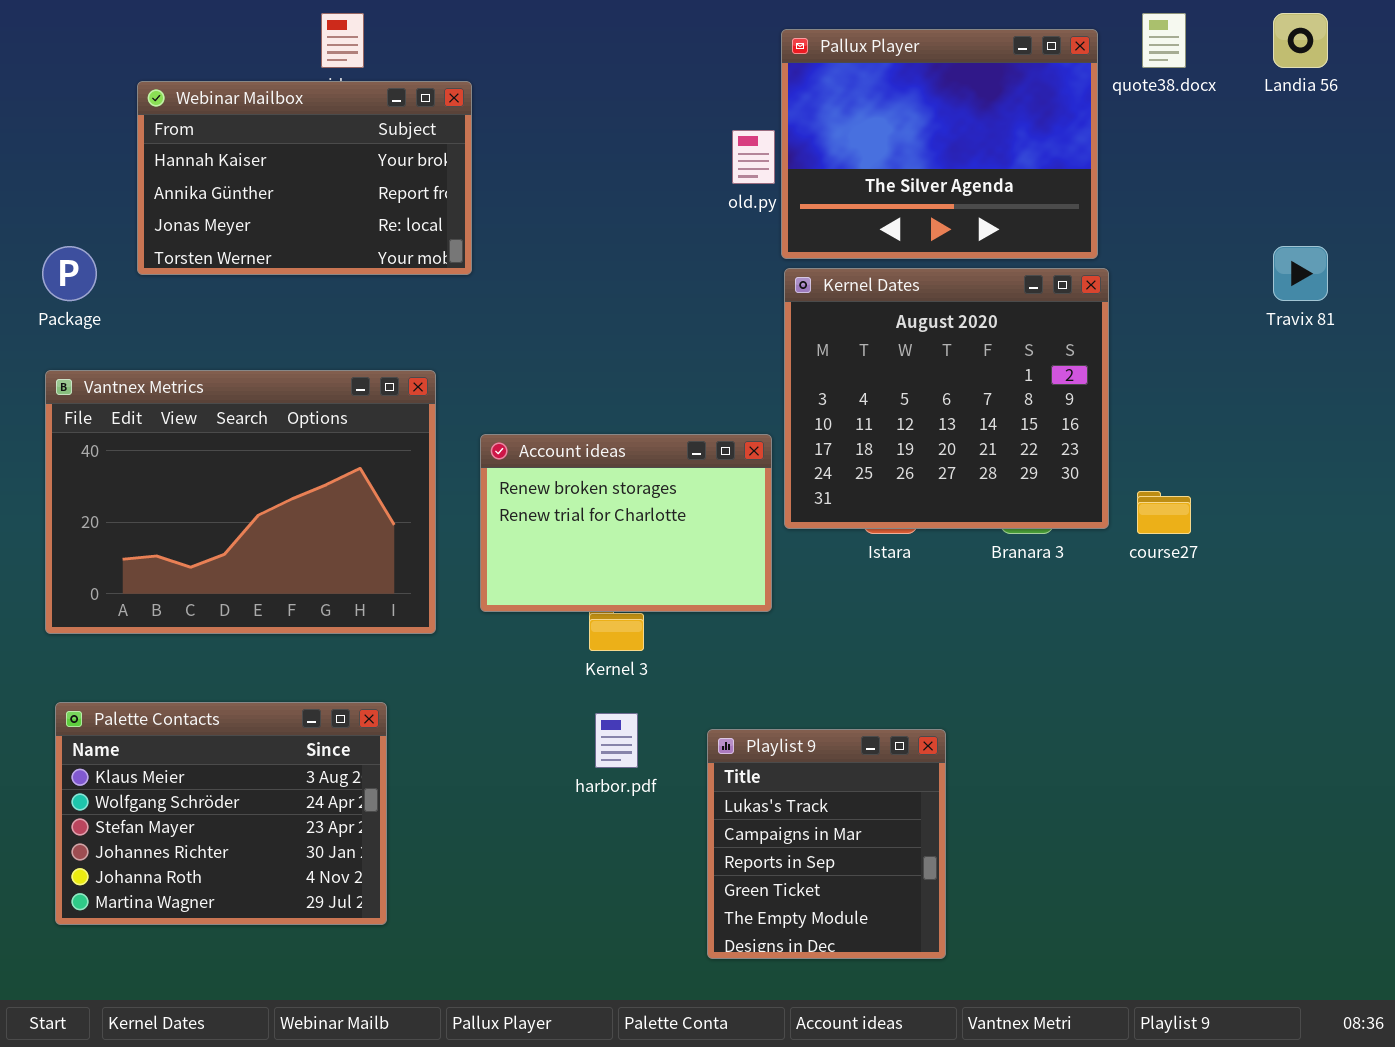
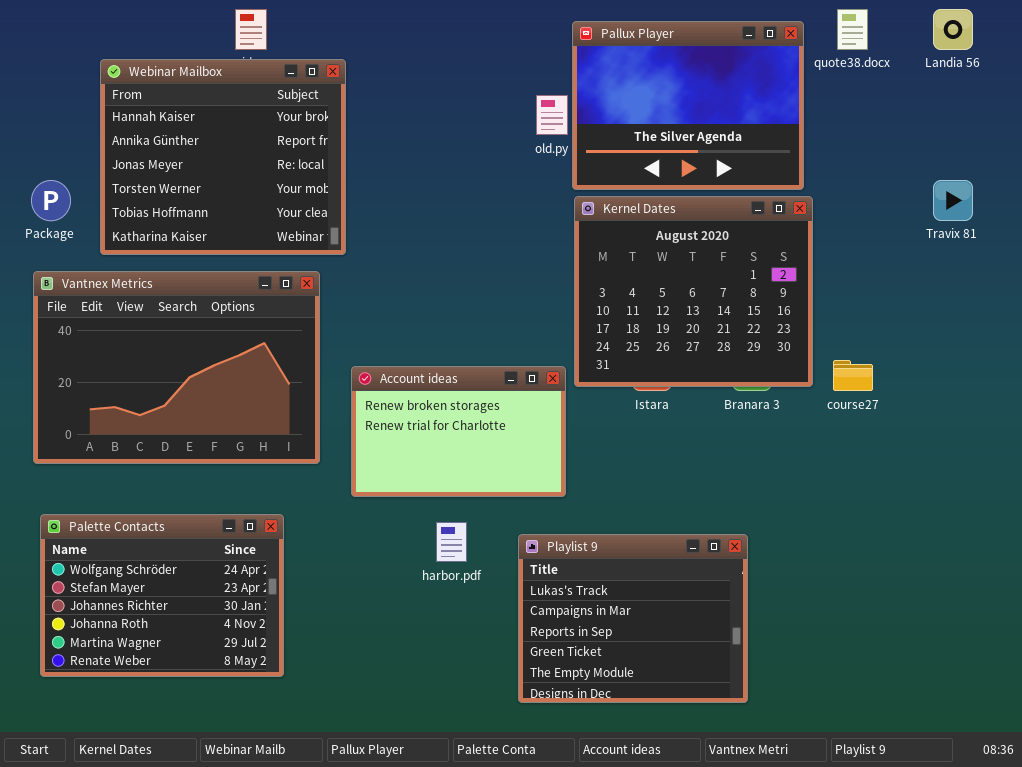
Webinar Mailbox: [137,81,472,275] -> [100,59,346,255], resized
Account ideas: [480,434,772,612] -> [351,366,566,497], moved
Palette Contacts: [55,702,387,925] -> [40,514,284,677], scrolled down 1 row
Playlist 9: [707,729,946,959] -> [518,534,748,703], resized

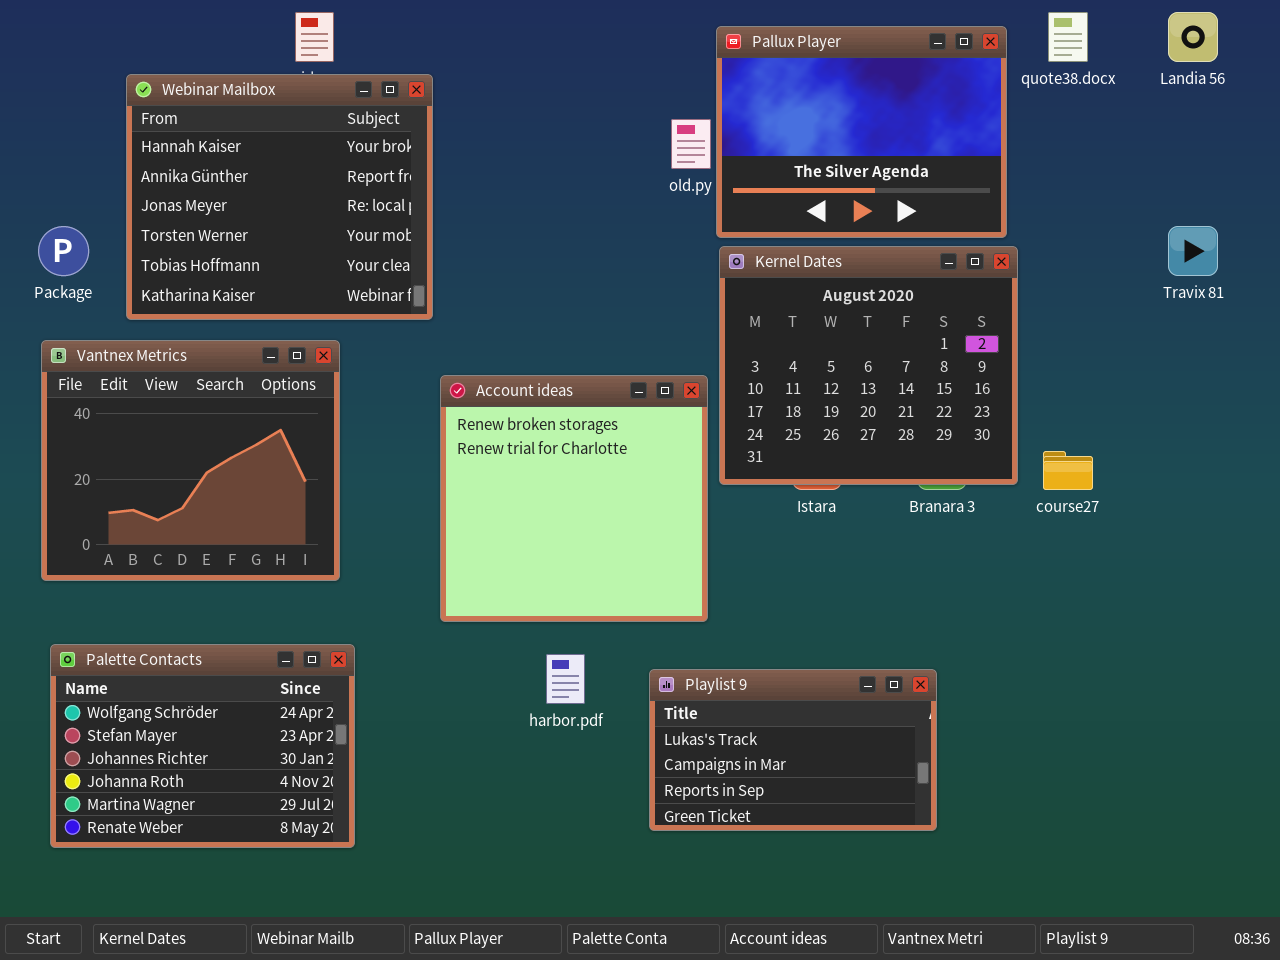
Vantnex Metrics: [33,271,320,464] -> [41,340,340,581], resized
Account ideas: [351,366,566,497] -> [440,375,708,622], resized
Playlist 9: [518,534,748,703] -> [649,669,937,831], resized

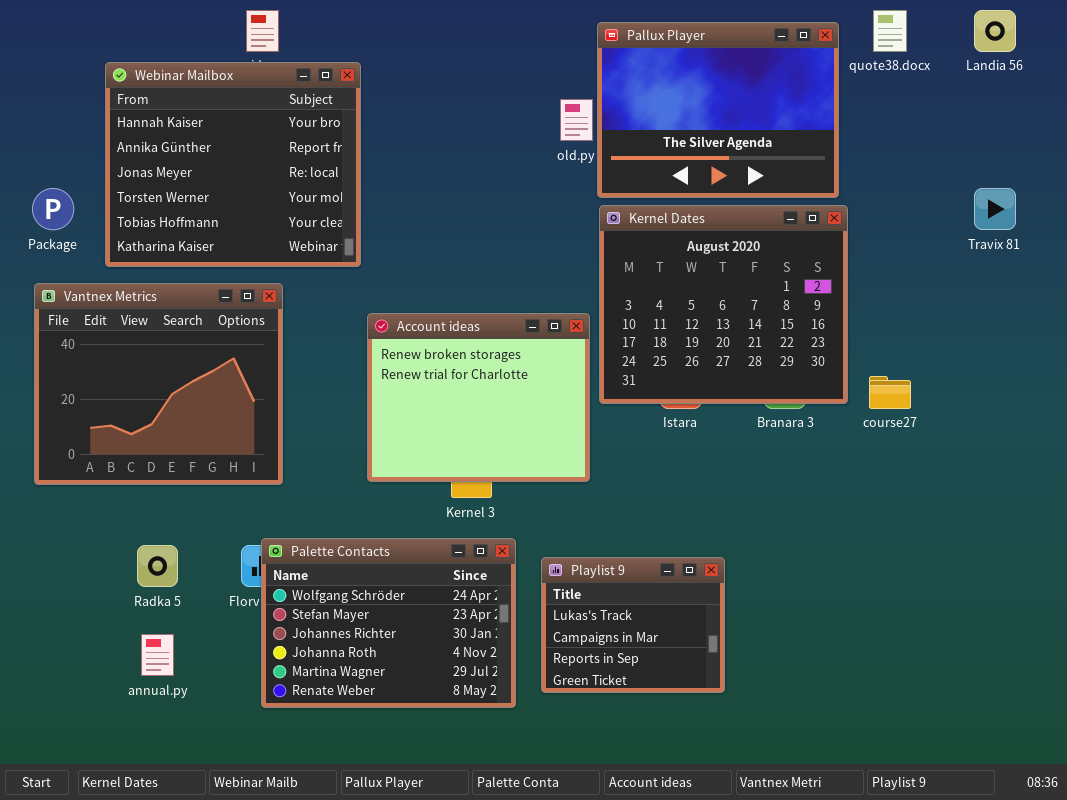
Account ideas: [440,375,708,622] -> [367,313,590,482], resized
Palette Contacts: [50,644,355,848] -> [261,538,516,708], moved
Playlist 9: [649,669,937,831] -> [541,557,725,693], resized

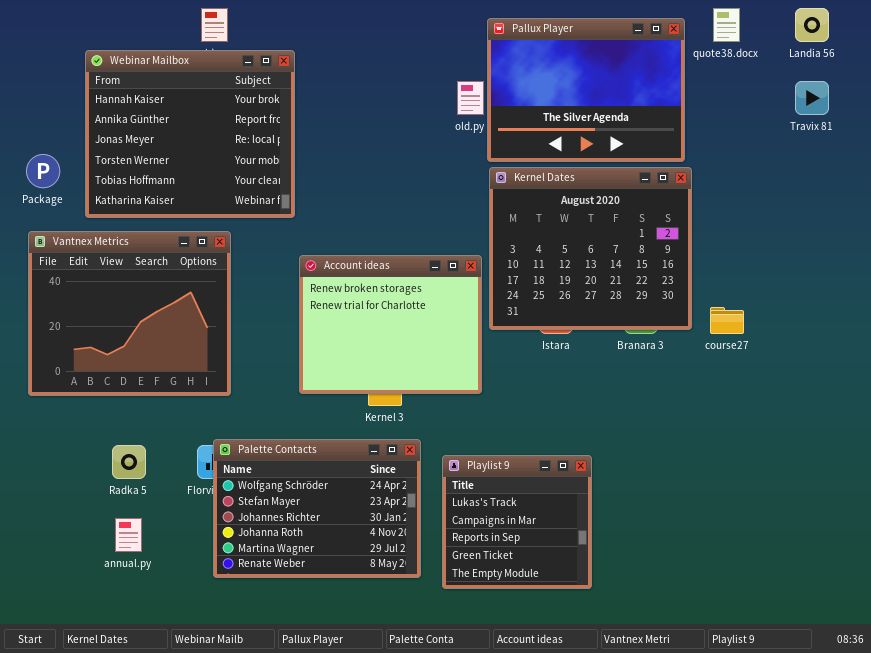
Travix 81: [974,188,1016,230] -> [795,81,829,115], moved
Playlist 9: [541,557,725,693] -> [442,455,592,589], resized

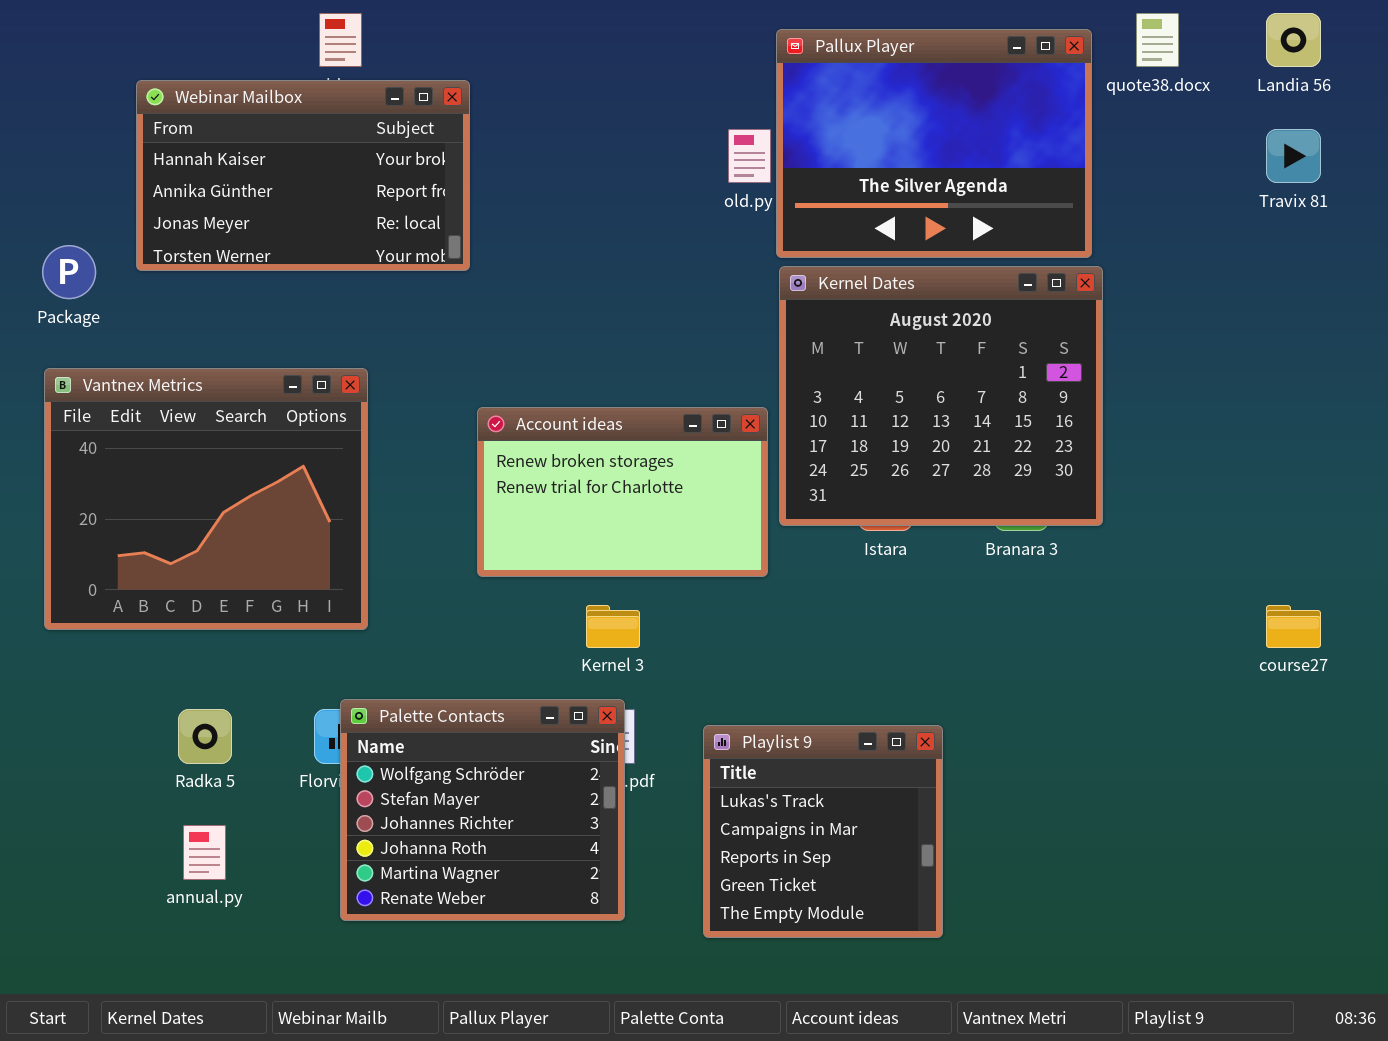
Webinar Mailbox: [85,50,295,218] -> [136,80,470,271], resized
Account ideas: [299,255,482,394] -> [477,407,768,577], resized
course27: [710,307,744,334] -> [1266,605,1321,648], moved
Palette Contacts: [213,439,421,578] -> [340,699,625,921], resized

